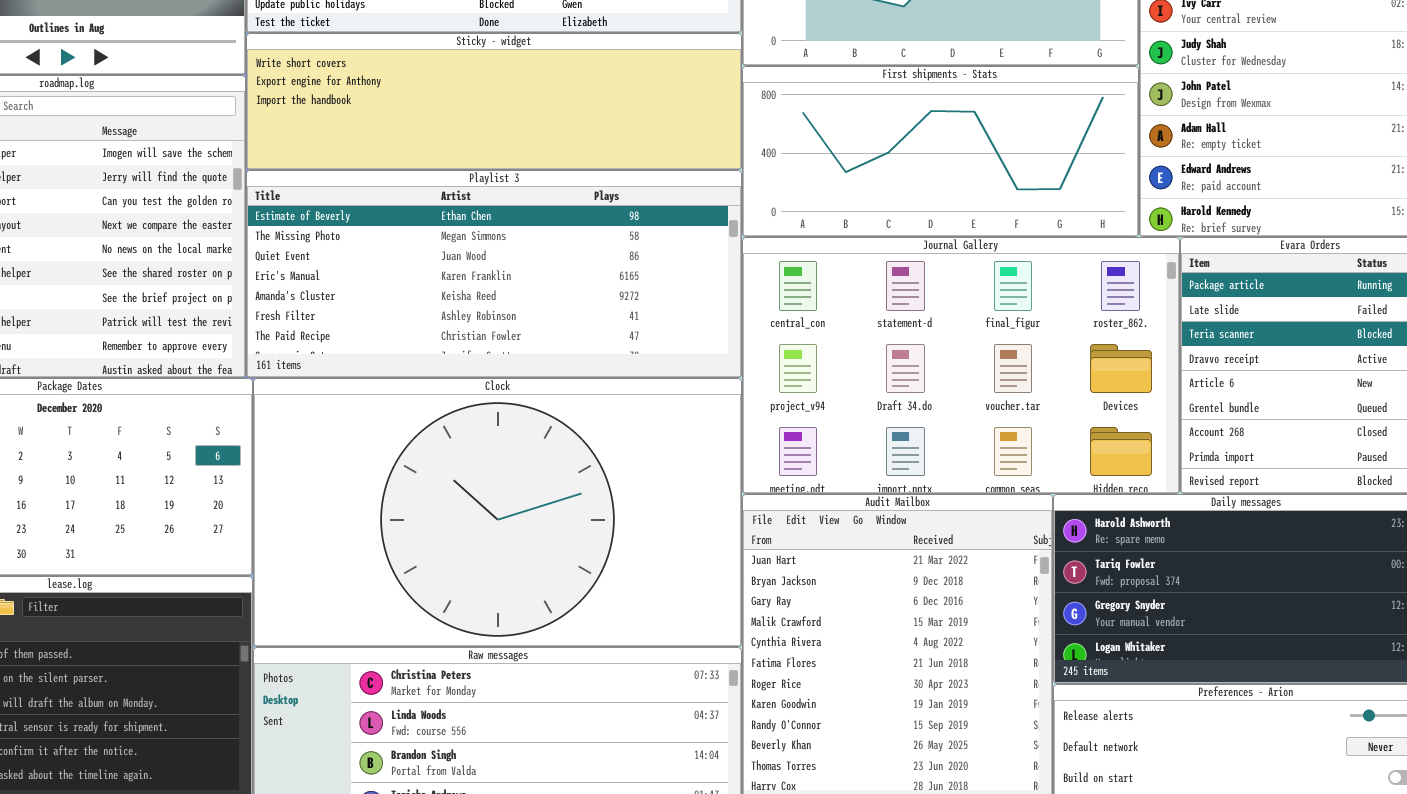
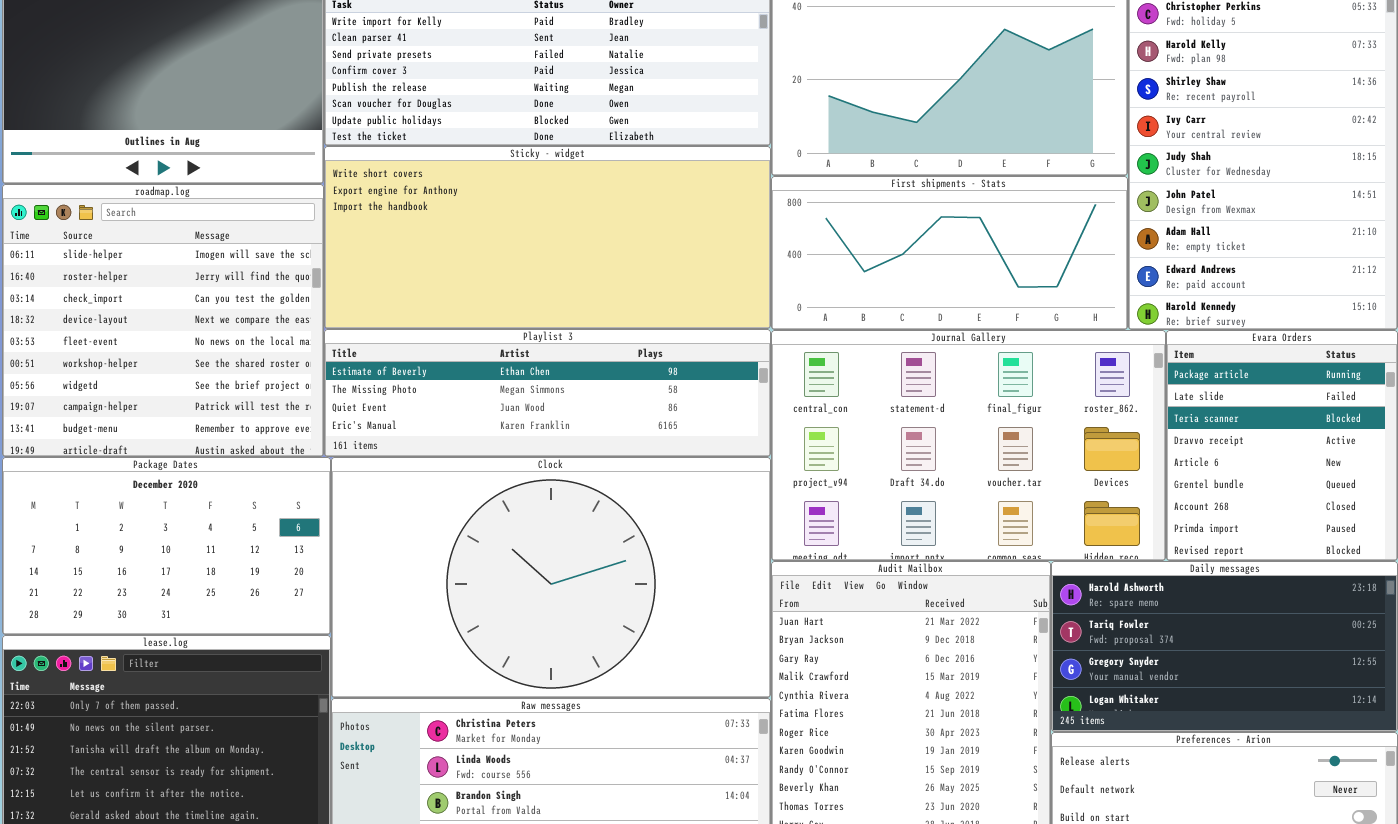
Sticky - widget: [246,33,742,170] -> [324,146,771,329], resized
Playlist 3: [246,170,742,378] -> [324,329,771,457], resized

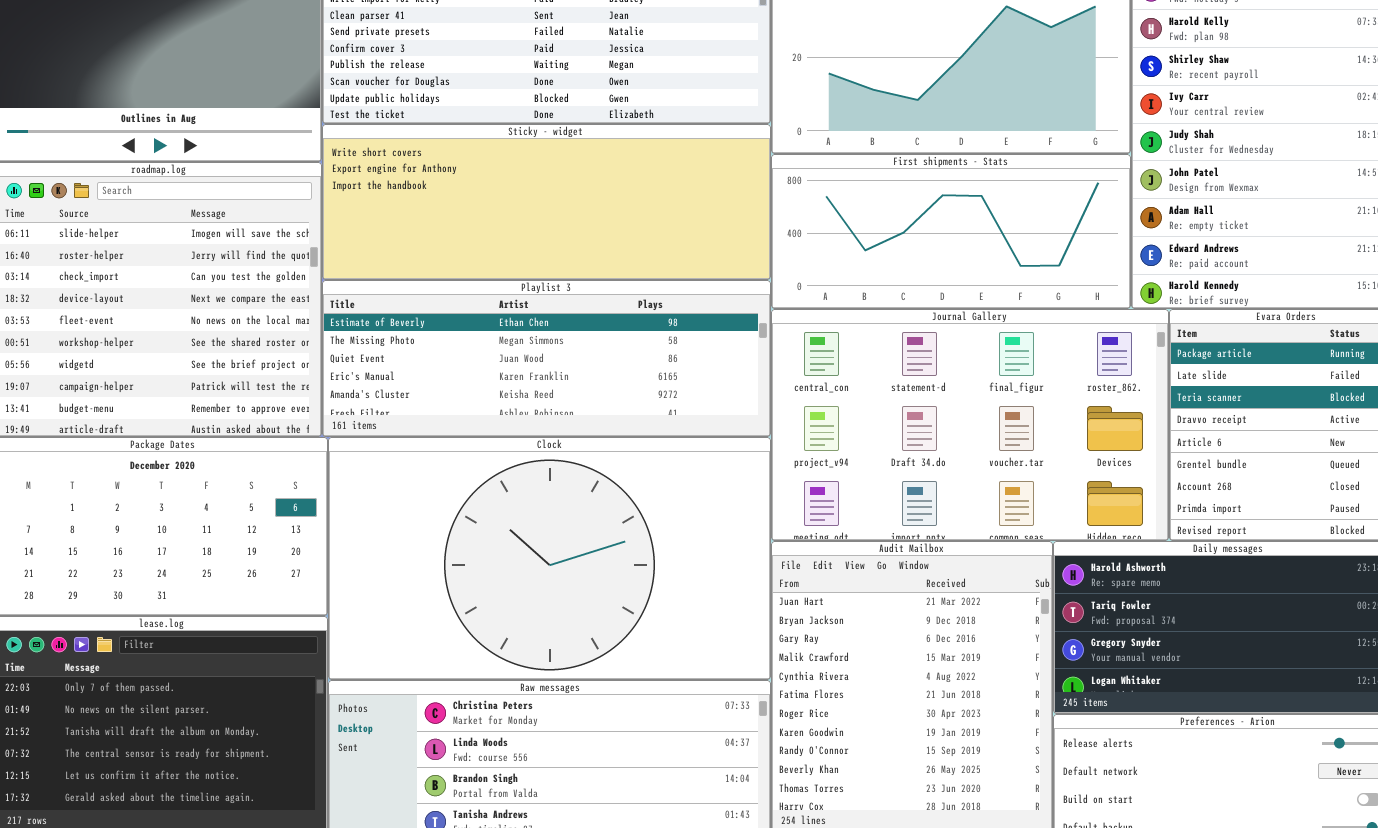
Sticky - widget: [324,146,771,329] -> [322,124,771,280], resized
Playlist 3: [324,329,771,457] -> [322,280,771,437], resized

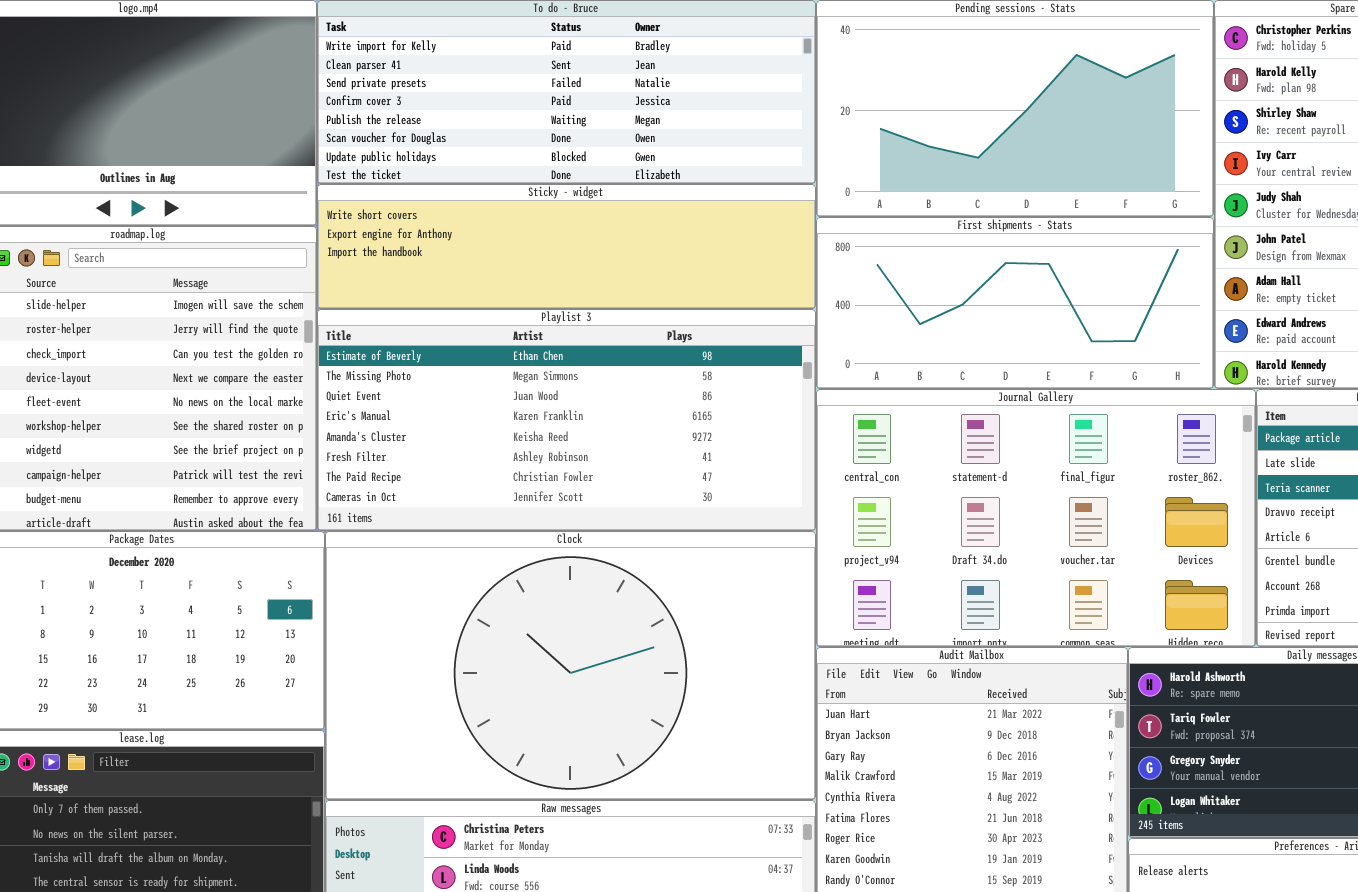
Sticky - widget: [322,124,771,280] -> [317,184,816,309], resized
Playlist 3: [322,280,771,437] -> [317,309,816,531], resized

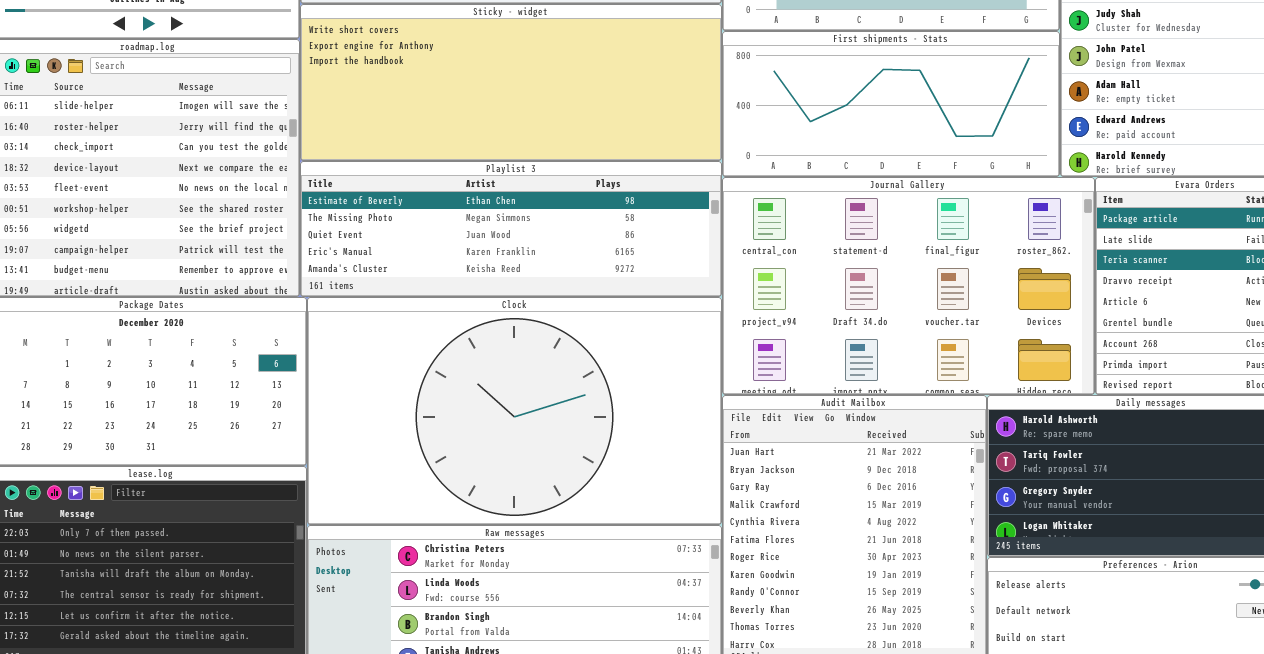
Sticky - widget: [317,184,816,309] -> [300,4,722,161], resized
Playlist 3: [317,309,816,531] -> [300,161,722,297], resized

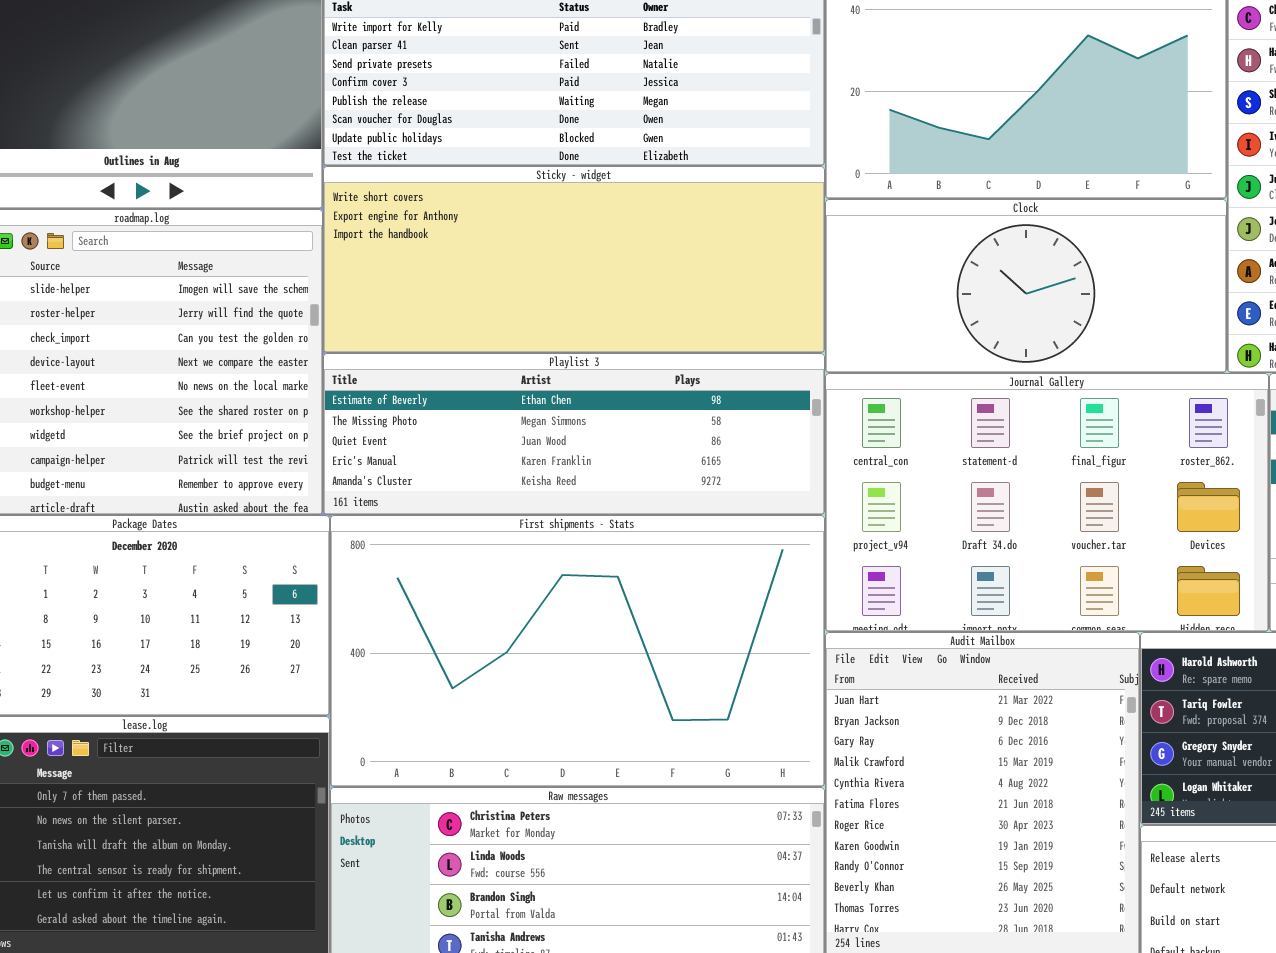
First shipments - Stats: [722,31,1060,177] -> [330,515,825,787], moved, resized
Clock: [307,297,722,525] -> [825,199,1227,373], moved, resized

